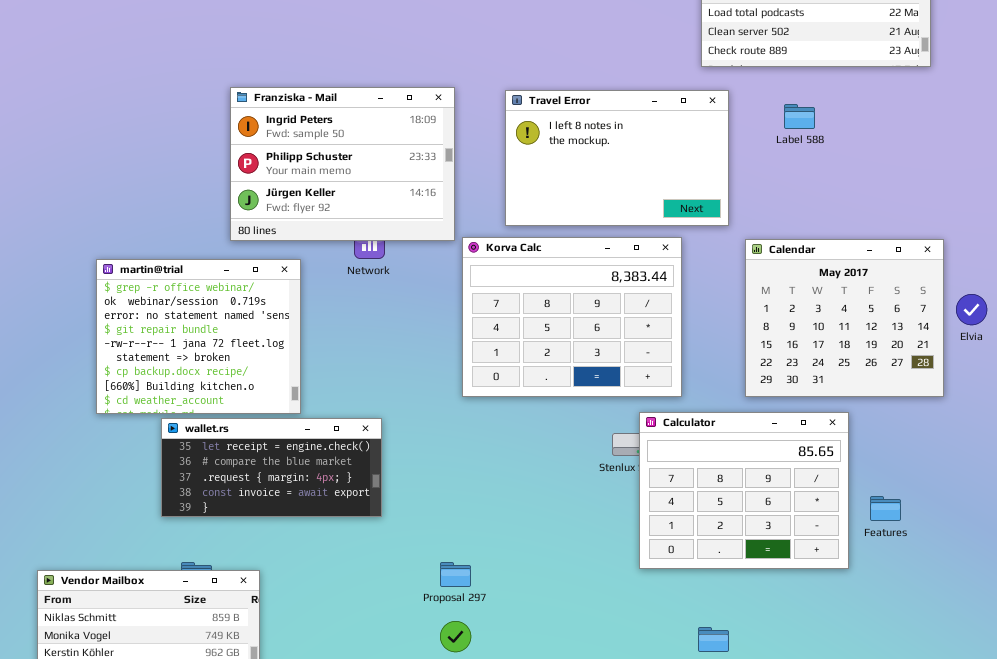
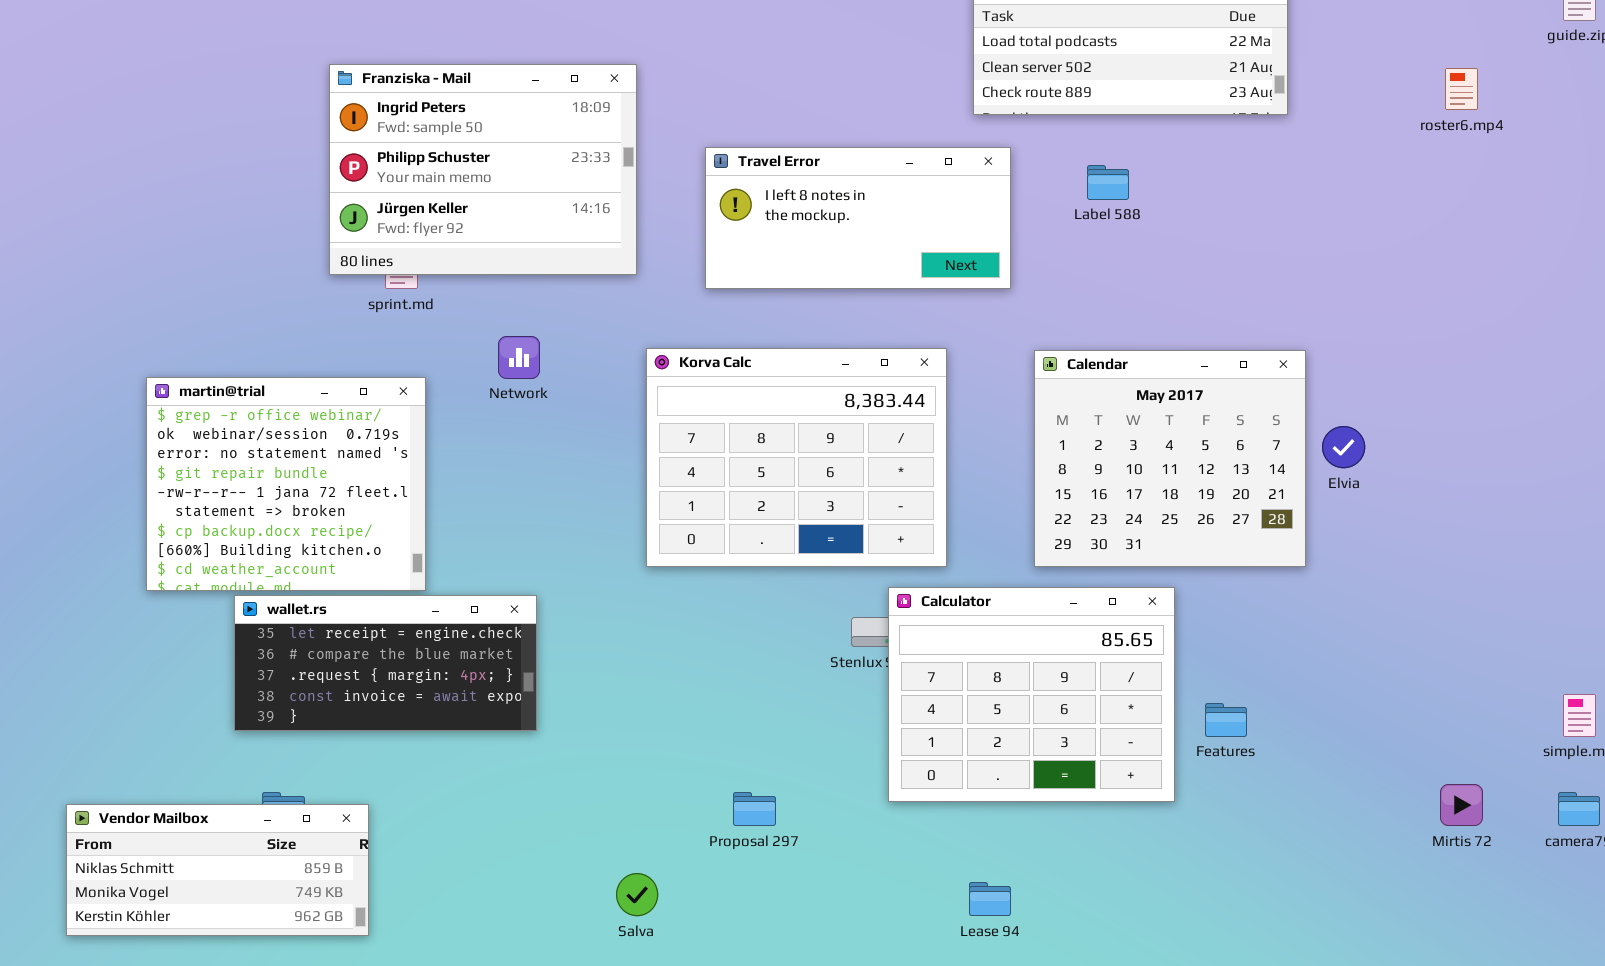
Franziska - Mail: [230,87,455,241] -> [329,64,637,275], moved
Travel Error: [505,90,729,226] -> [705,147,1011,289], resized
Proposal 297: [440,562,471,587] -> [733,792,776,826], moved

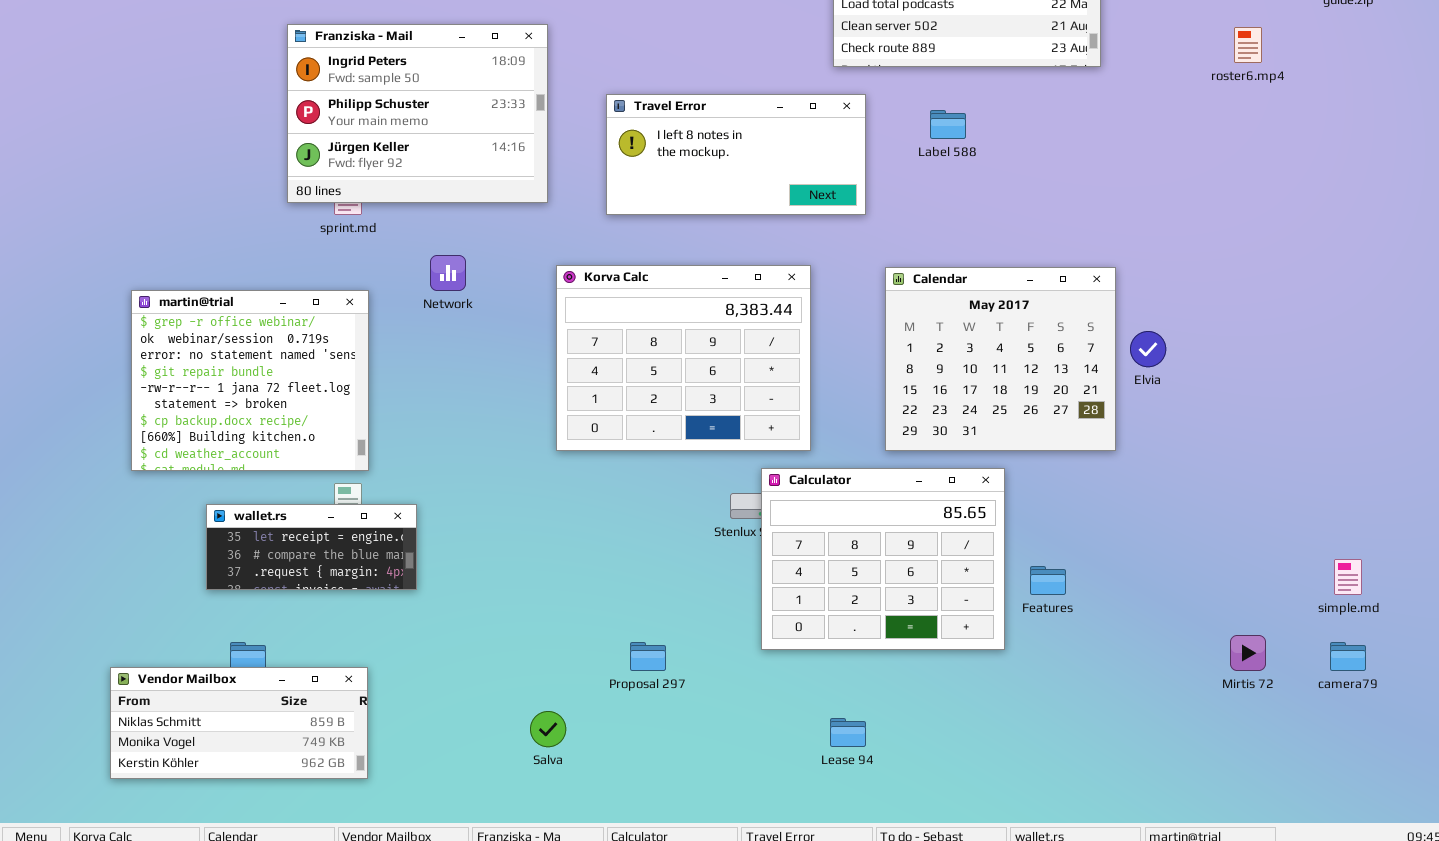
wallet.rs: [234,595,537,731] -> [206,504,417,590], resized
Vendor Mailbox: [66,804,369,936] -> [110,667,368,779], moved

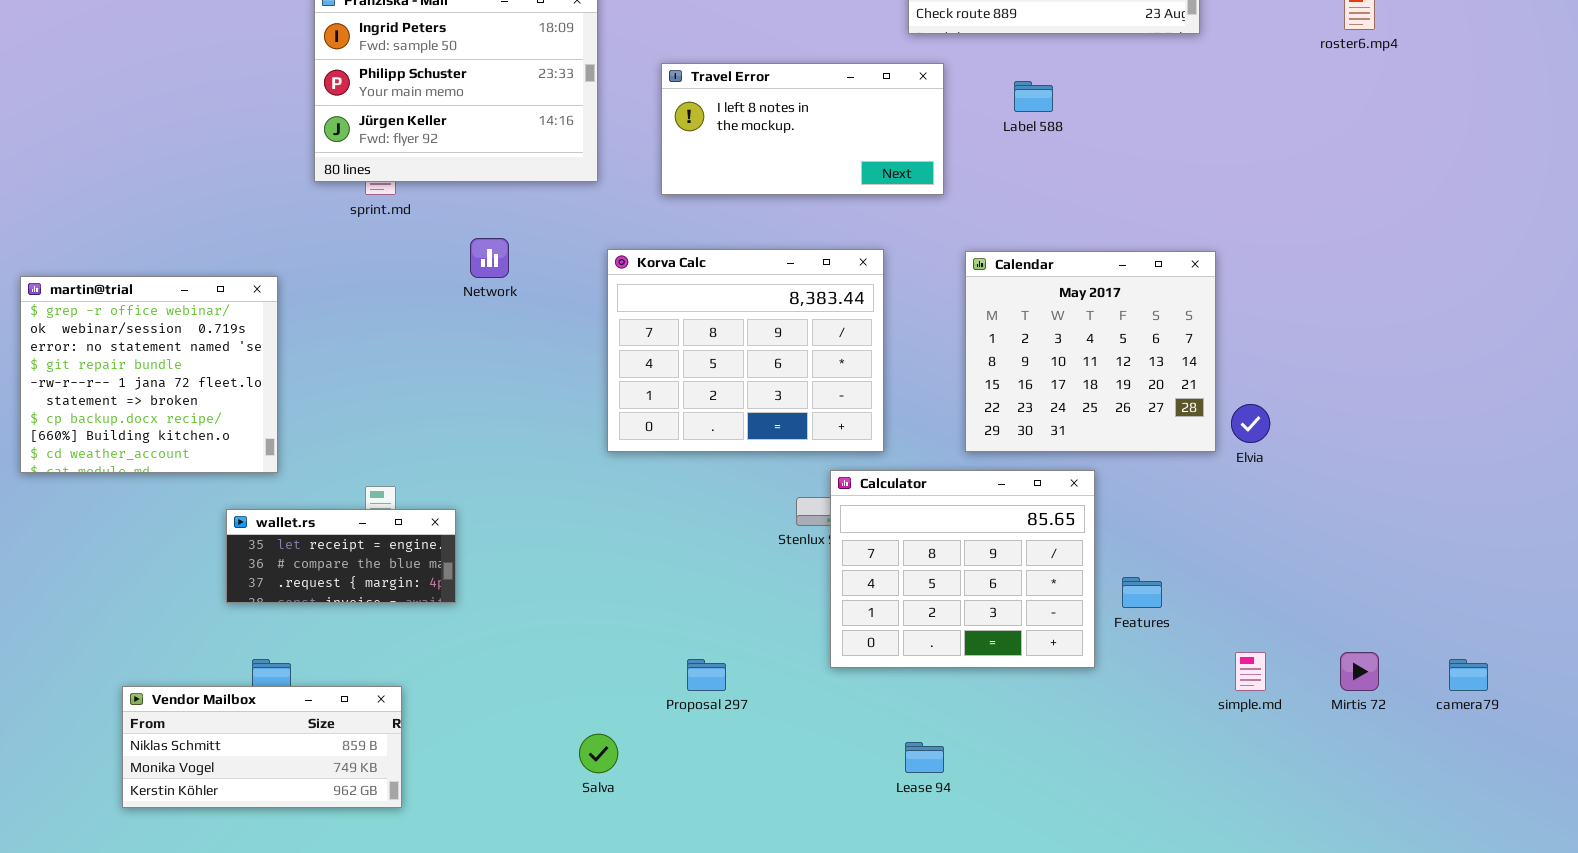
martin@trial: [131,290,369,471] -> [20,276,278,473], moved
Elvia: [1130,331,1166,367] -> [1231,404,1270,443], moved
simple.md: [1334,559,1362,595] -> [1235,652,1266,691], moved

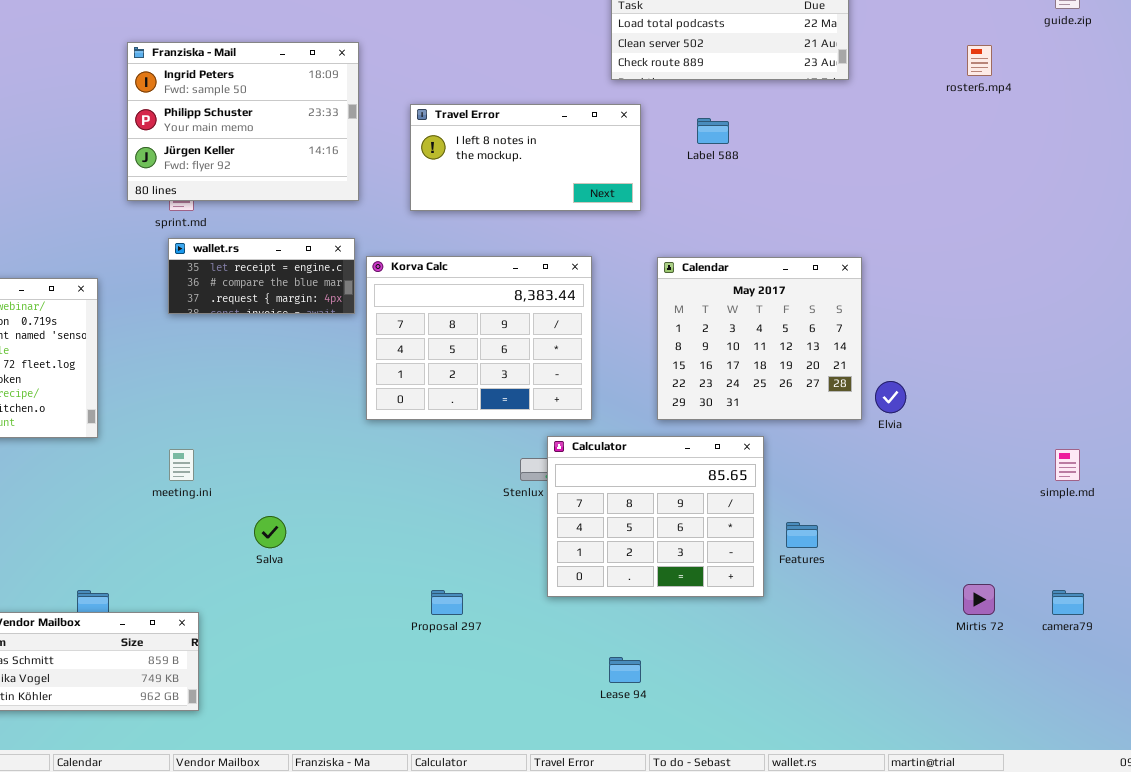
wallet.rs: [226,509,456,603] -> [168,238,355,314], moved
simple.md: [1235,652,1266,691] -> [1055,449,1080,481], moved
Salva: [579,734,618,773] -> [254,516,286,548], moved

